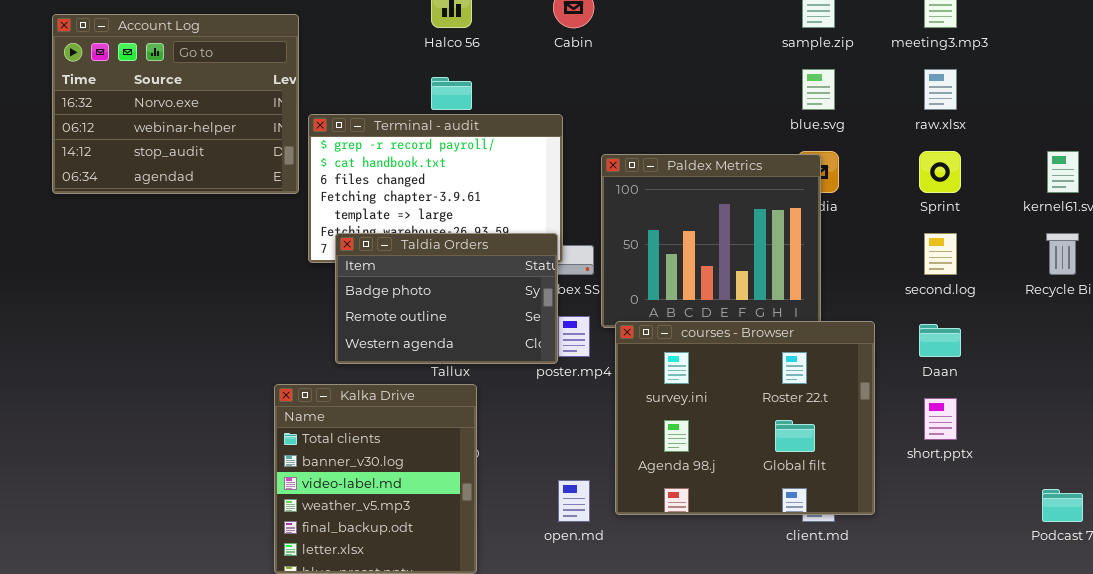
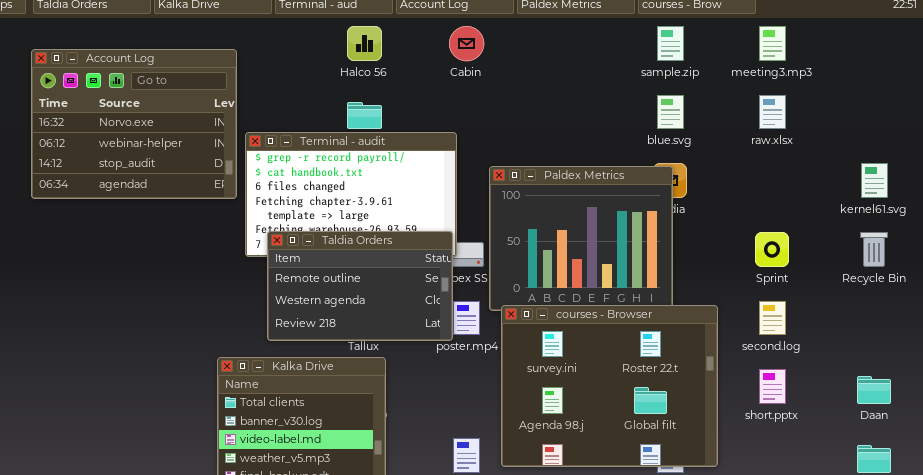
Sprint: [919,151,961,193] -> [755,232,789,267], moved
Taldia Orders: [335,233,558,364] -> [267,231,453,341], scrolled down 1 row
second.log: [924,233,957,275] -> [759,301,786,335], moved
Daan: [919,324,961,357] -> [857,376,891,404], moved

